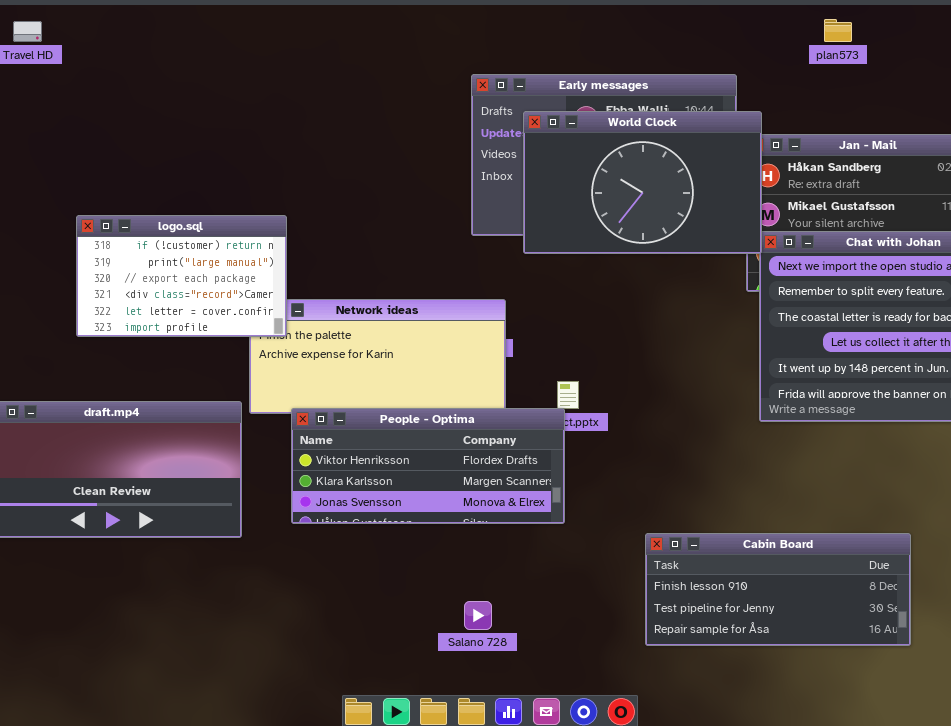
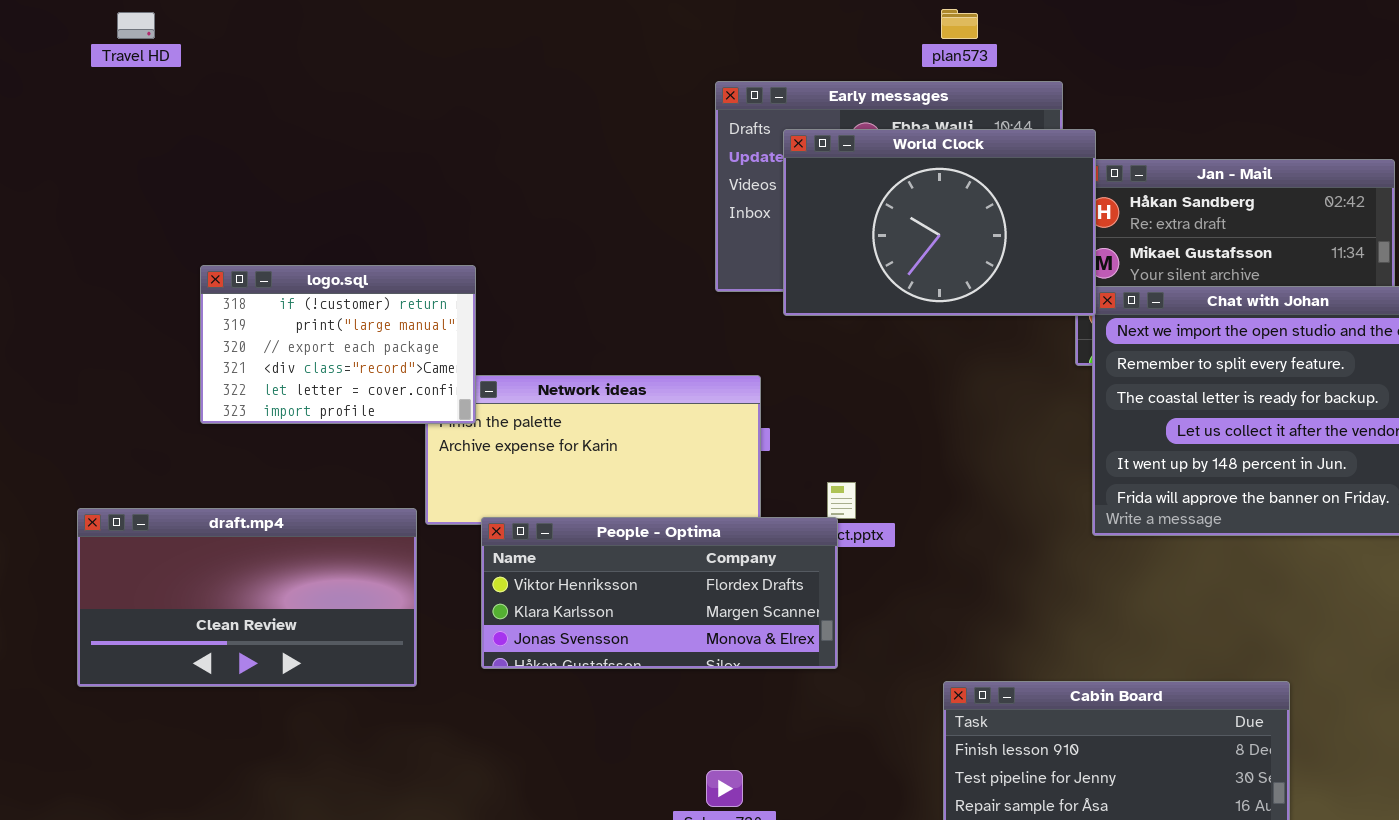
plan573: [824,19,852,42] -> [941,9,978,39], moved

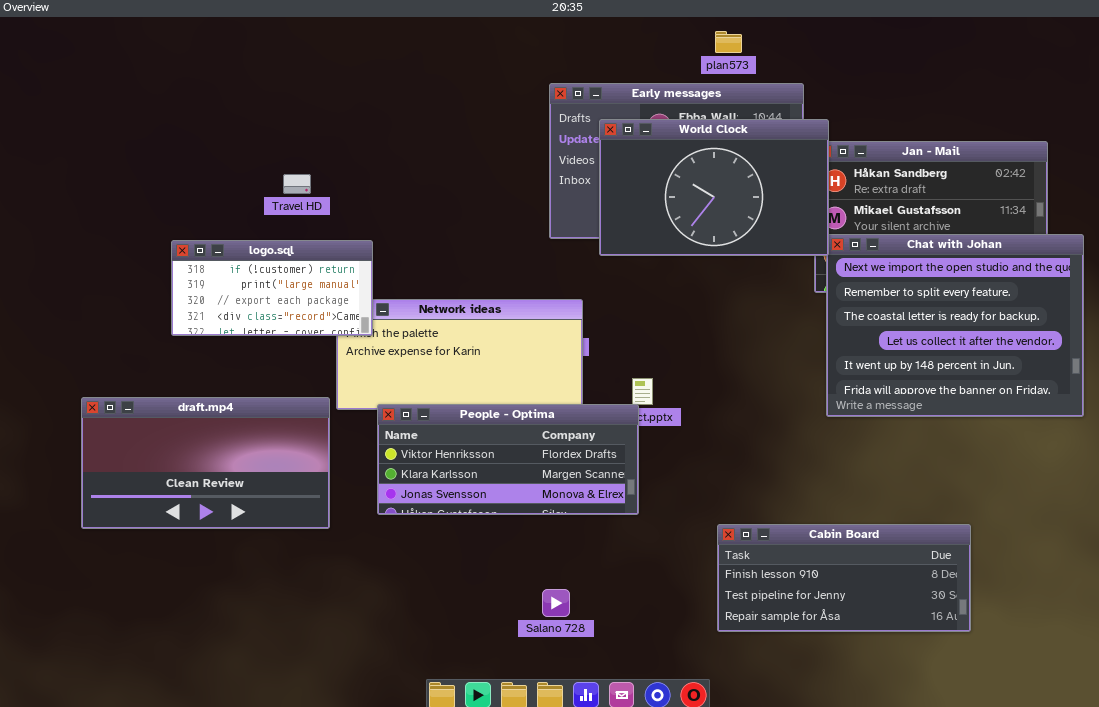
Travel HD: [117,12,155,39] -> [283,174,311,194], moved
logo.sql: [200,265,476,424] -> [171,240,373,336], resized

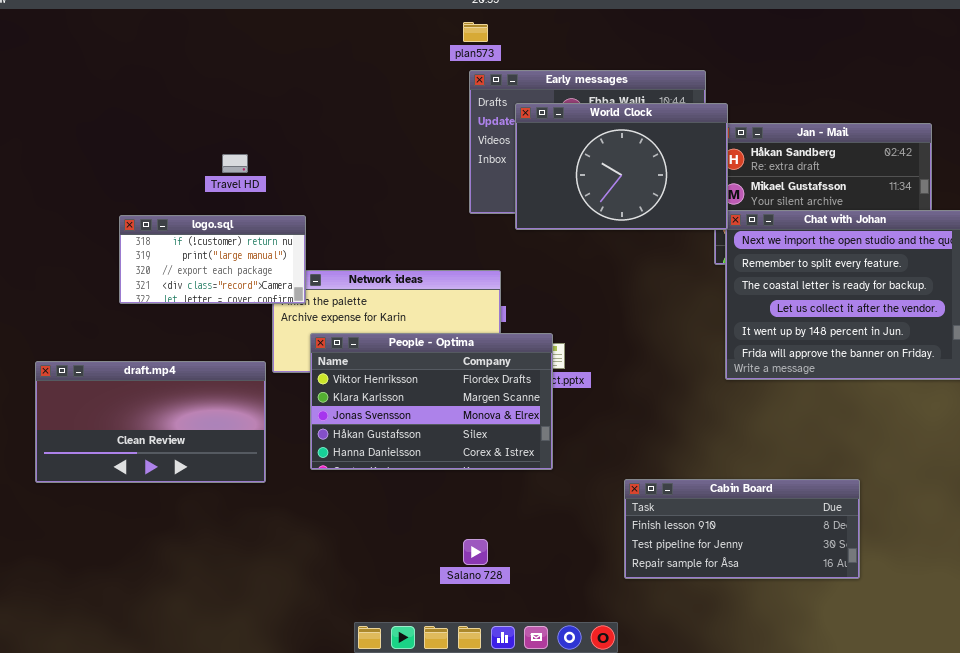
plan573: [715,31,742,53] -> [463,22,488,42], moved
People - Optima: [377,404,639,515] -> [310,333,553,470], resized

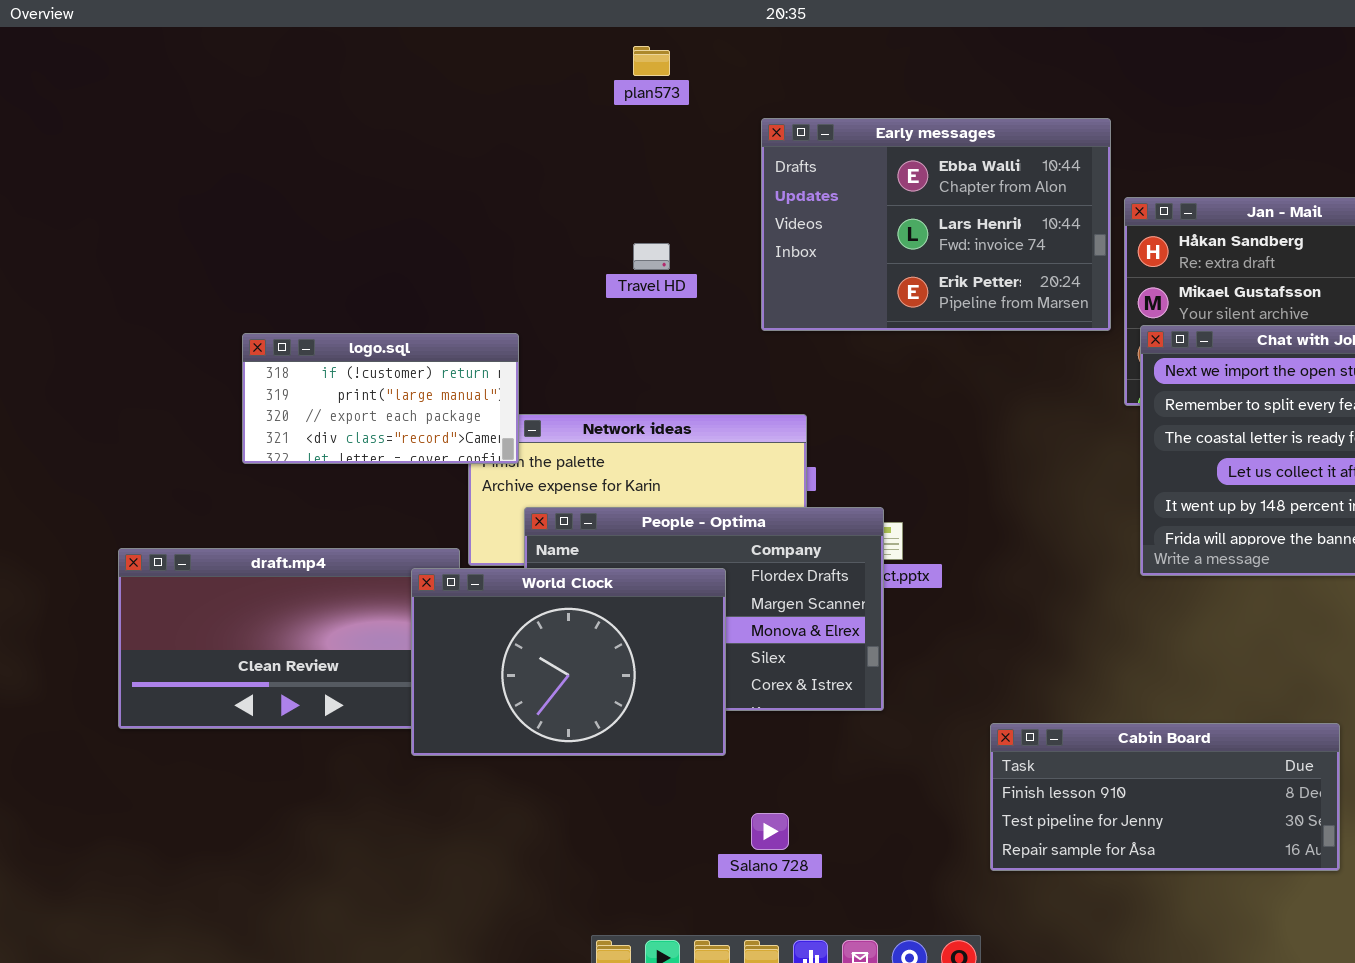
plan573: [463,22,488,42] -> [633,46,670,76], moved
World Clock: [515,103,728,230] -> [411,568,726,756], moved
Travel HD: [222,154,248,173] -> [633,243,670,270], moved

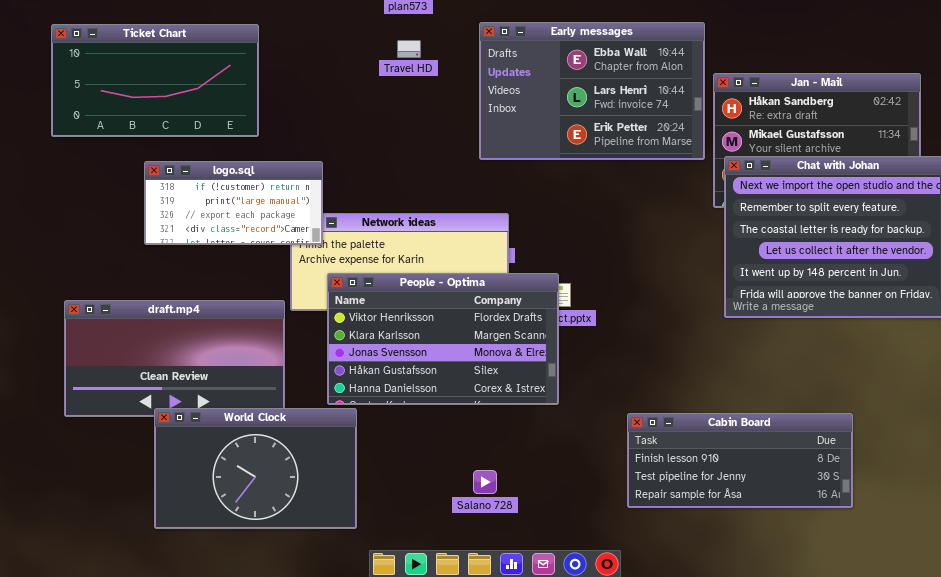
Ticket Chart: none -> [51,24,259,137], opened
Travel HD: [633,243,670,270] -> [397,40,421,58], moved
World Clock: [411,568,726,756] -> [154,408,357,529], moved

